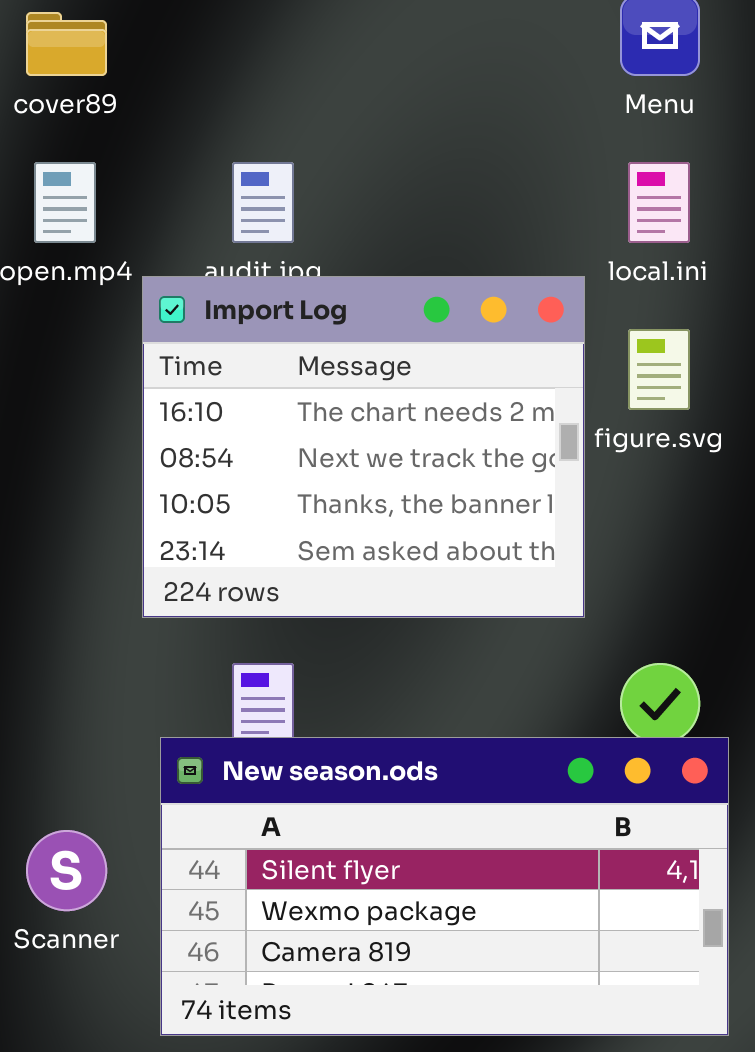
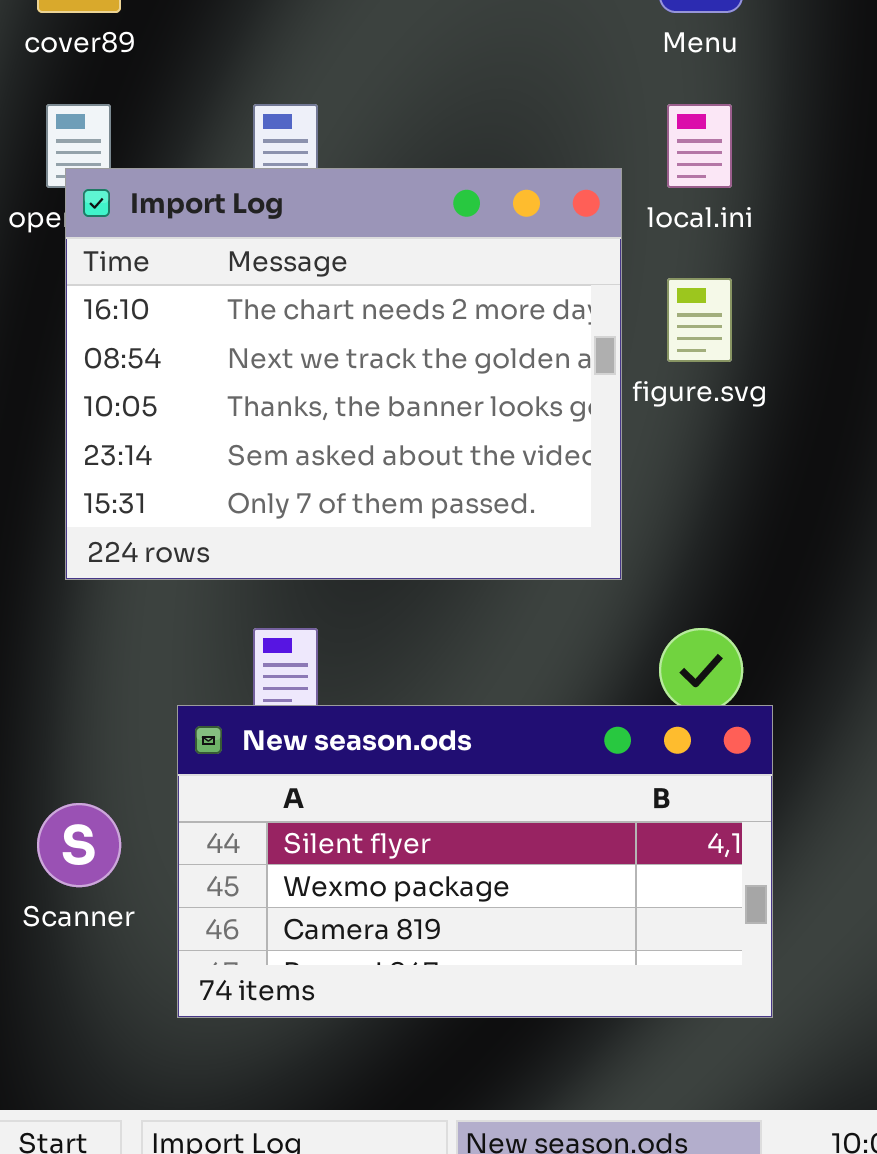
Import Log: [142,276,585,618] -> [65,168,622,580], resized

